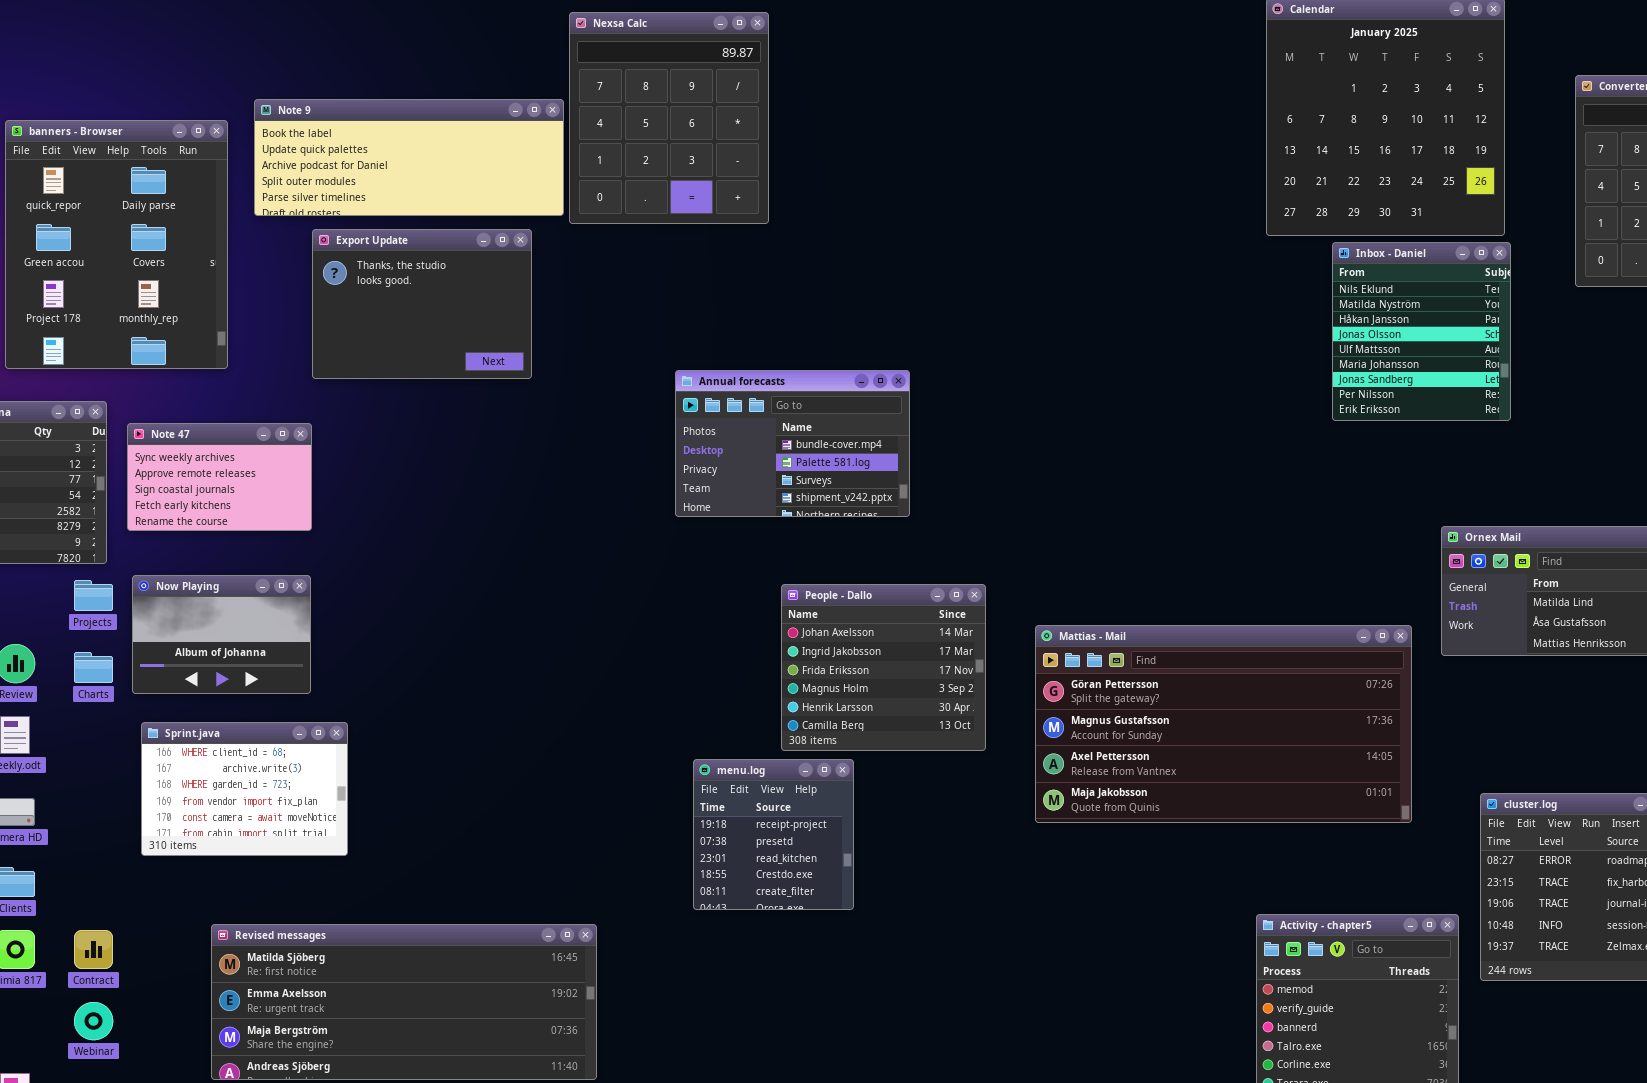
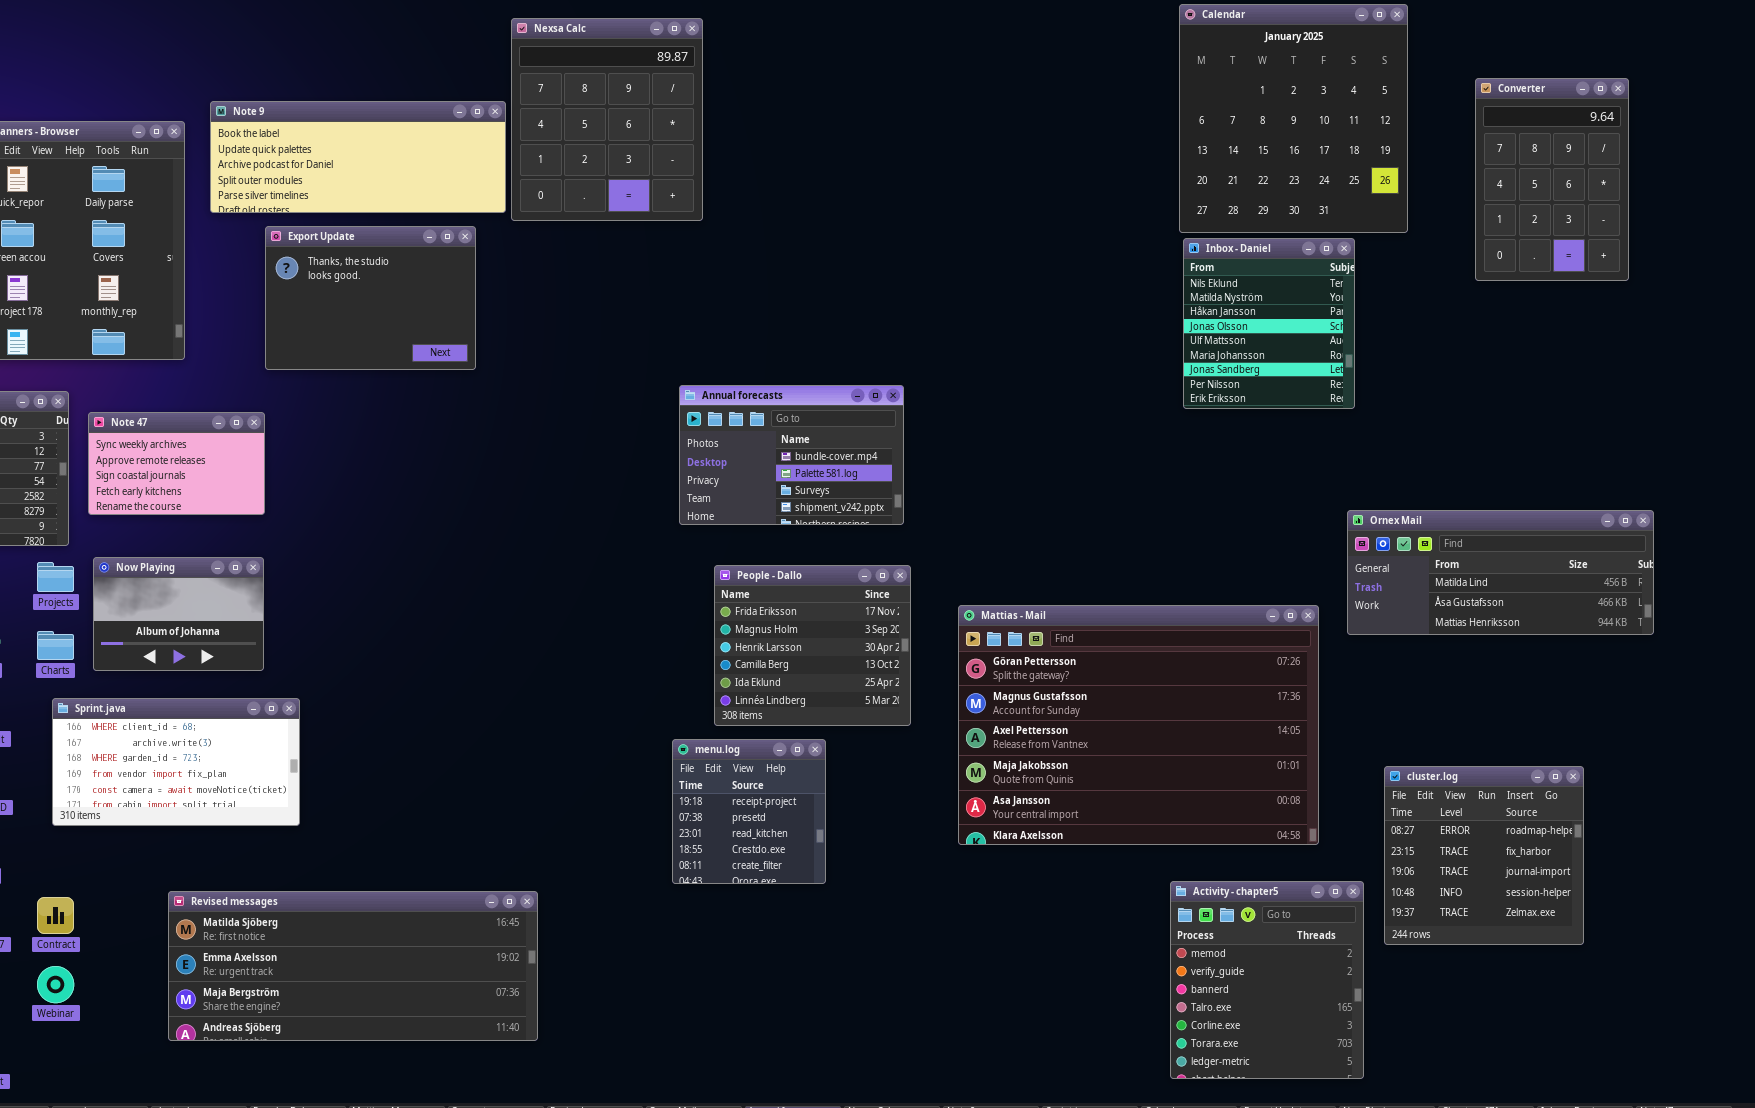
Inbox - Daniel: [1332,242,1511,421] -> [1183,238,1355,409], moved
Annual forecasts: [675,370,910,517] -> [679,385,904,525], moved
People - Dallo: [781,584,986,751] -> [714,565,911,726], scrolled down 2 rows
Mattias - Mail: [1035,625,1412,823] -> [958,605,1319,845], resized
Sprint.java: [141,722,348,856] -> [52,698,300,826], resized
menu.log: [693,759,854,910] -> [672,739,826,884], moved

